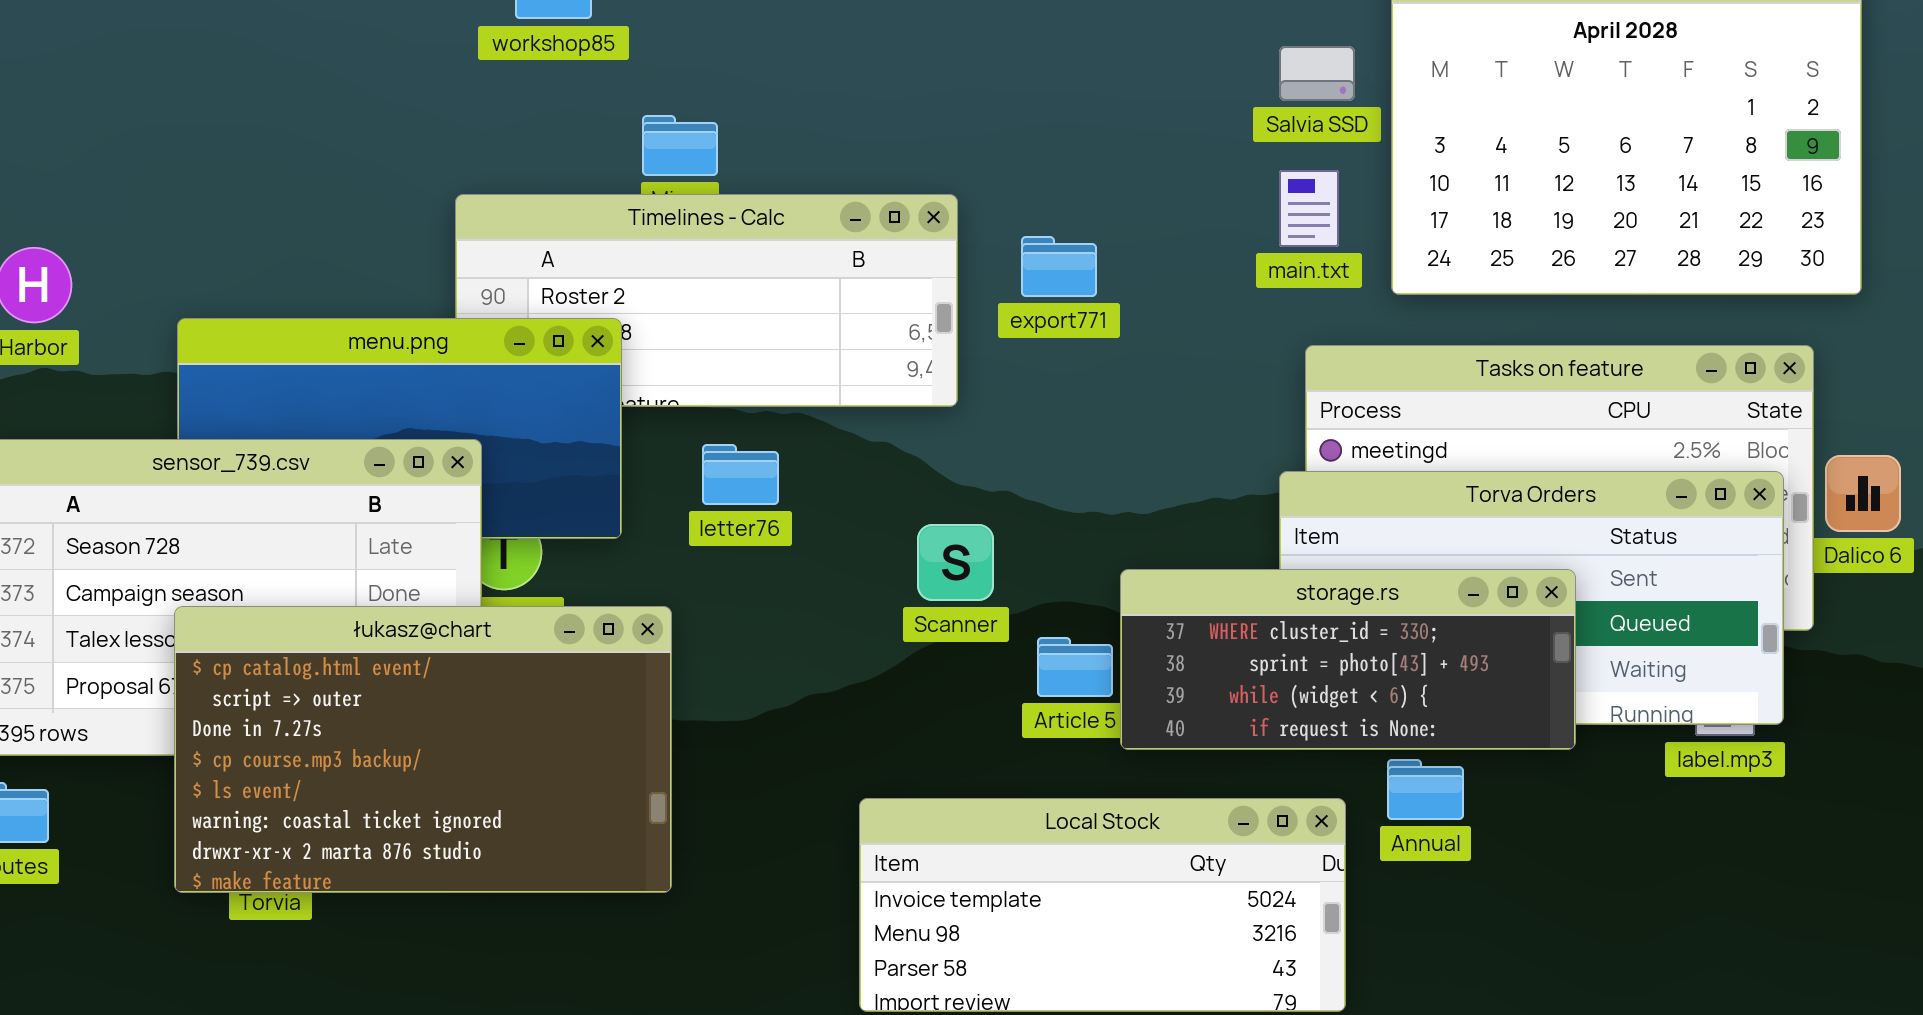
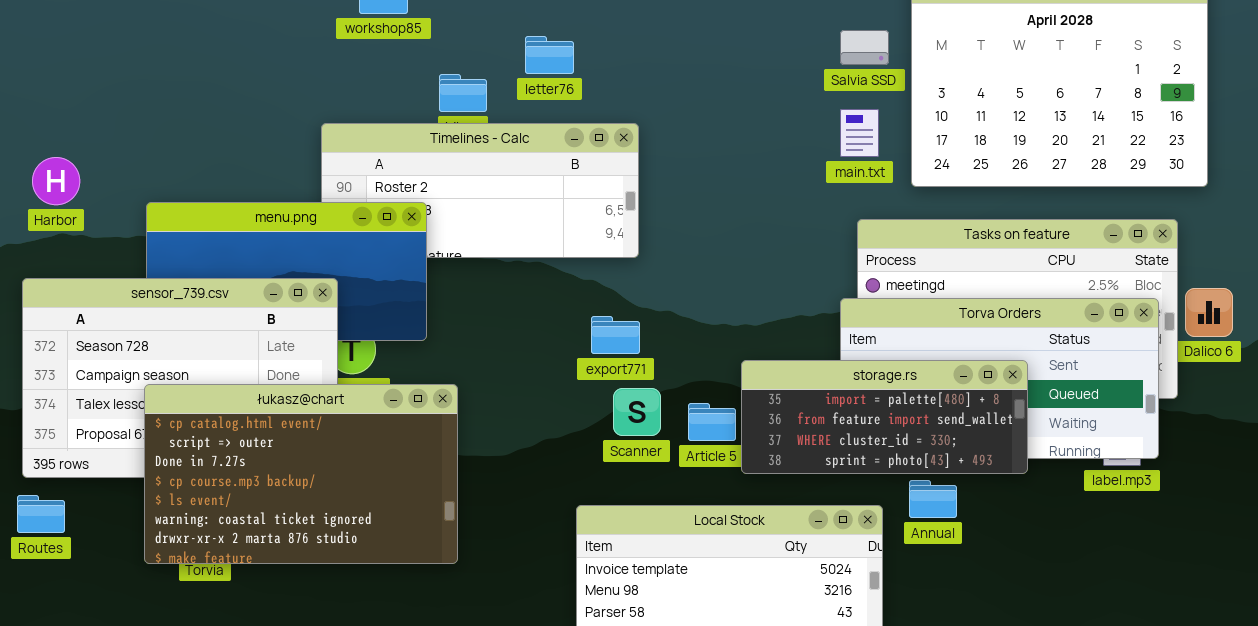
export771: [1021,236,1097,297] -> [591,316,640,354], moved
letter76: [702,444,779,505] -> [525,36,574,74], moved
Scanner: [917,524,994,601] -> [613,388,661,436], moved
storage.rs: [1120,569,1576,750] -> [741,360,1028,474], scrolled up 2 rows

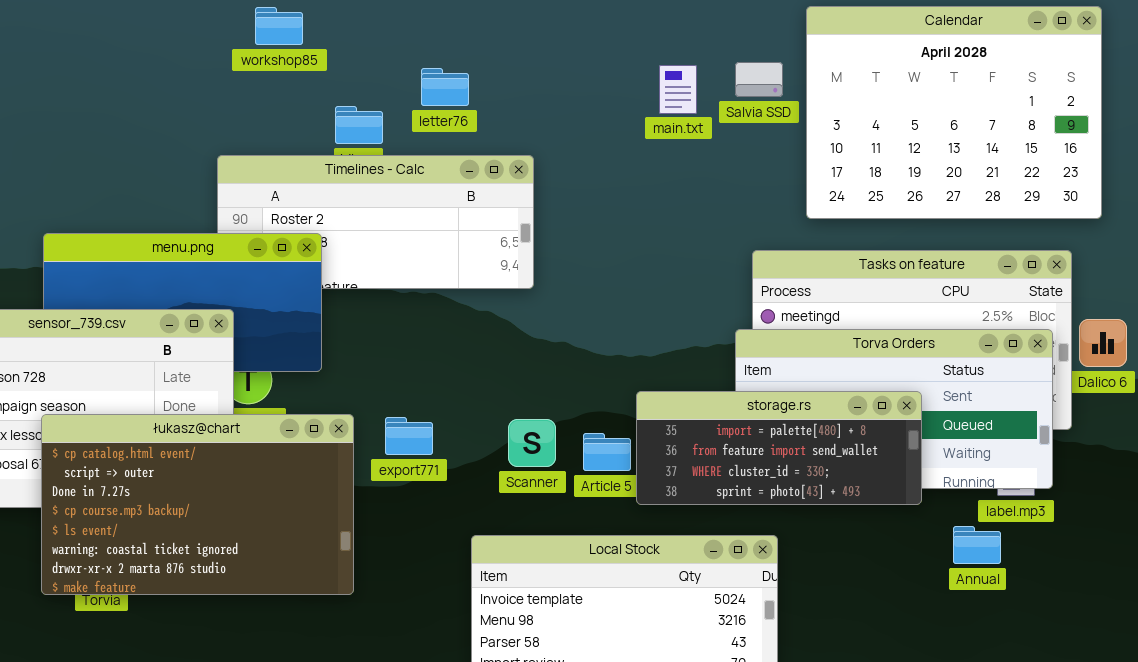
main.txt: [840,109,879,157] -> [659,65,697,114], moved
export771: [591,316,640,354] -> [385,417,433,455], moved
Annual: [909,480,957,518] -> [953,526,1001,564], moved

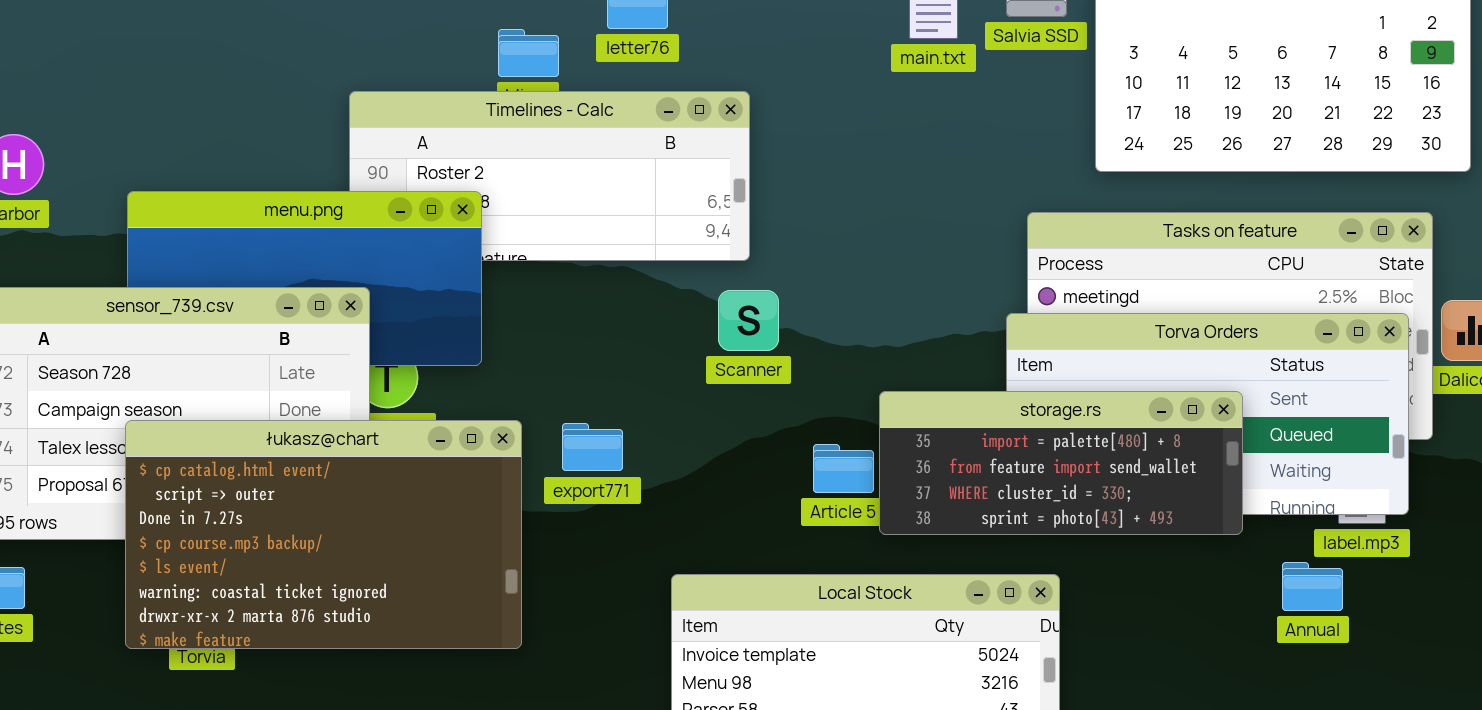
Scanner: [508,419,556,467] -> [718,290,779,351], moved

